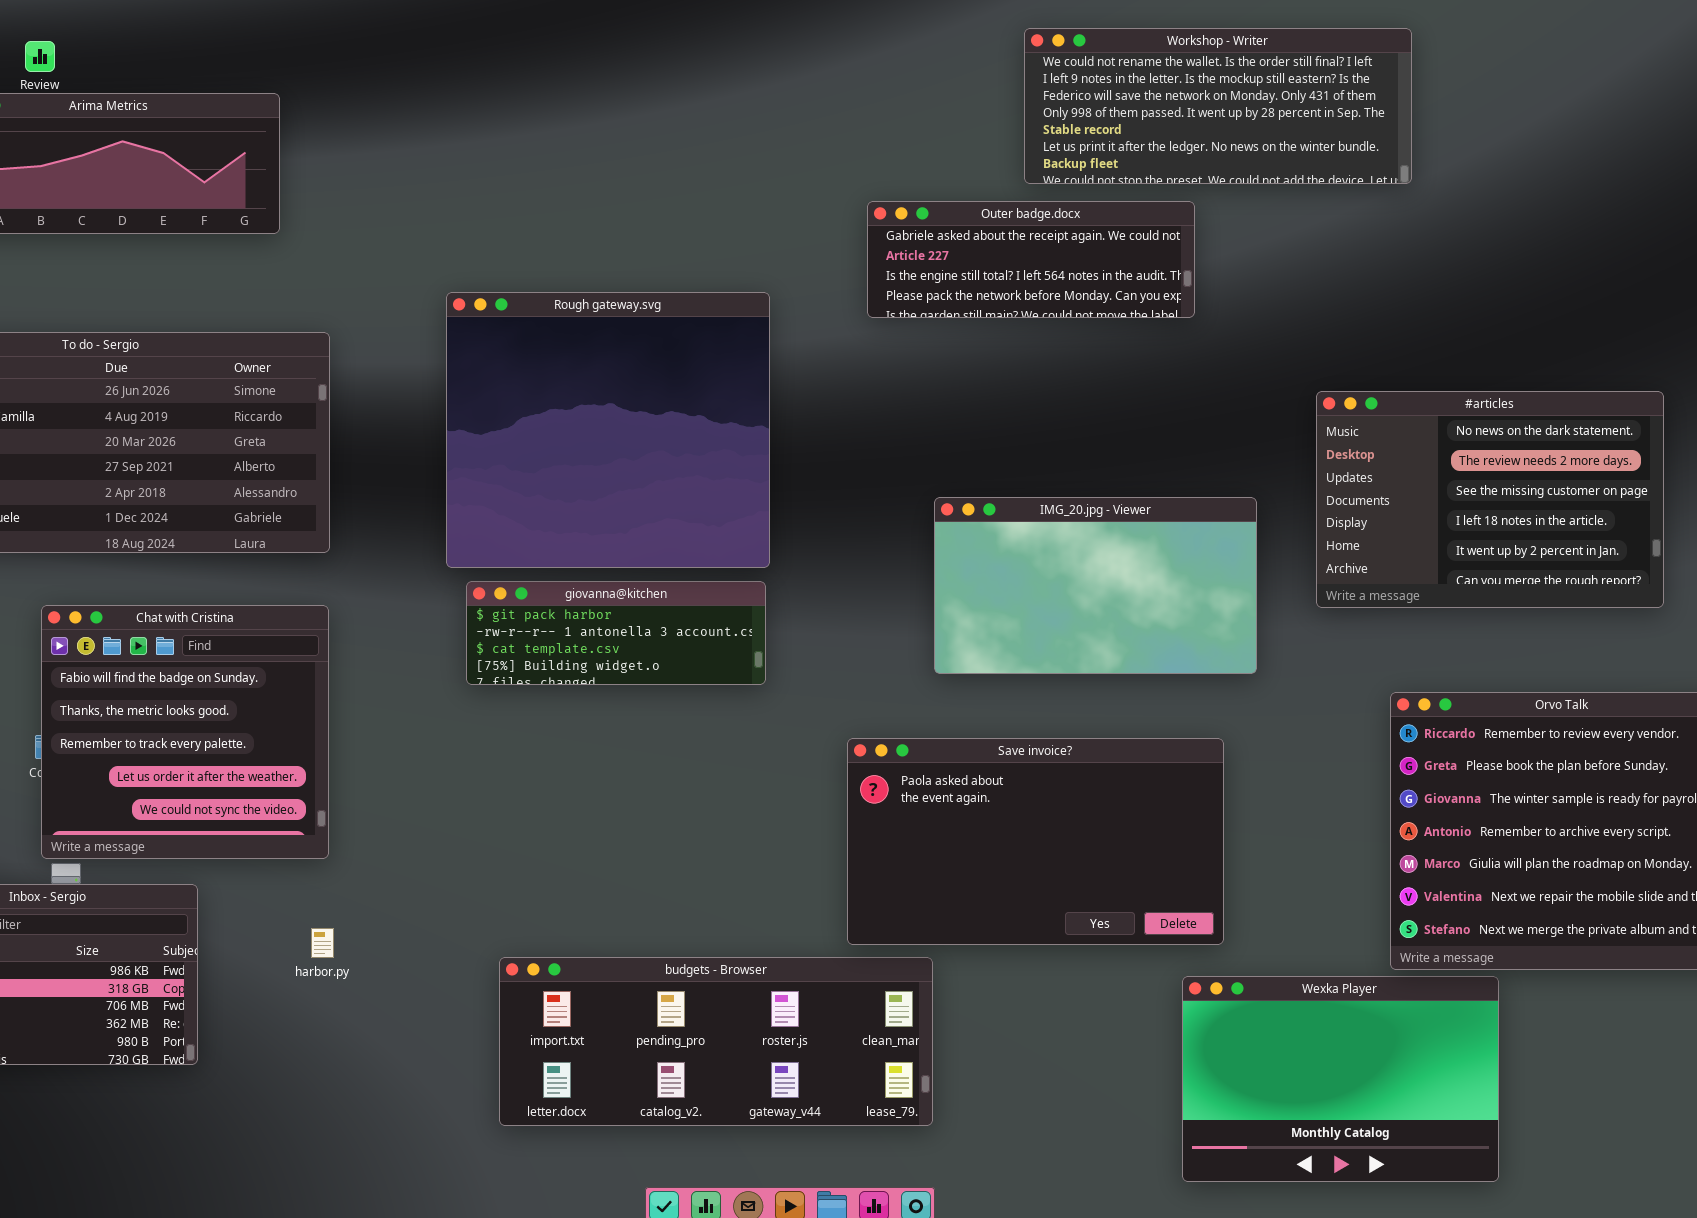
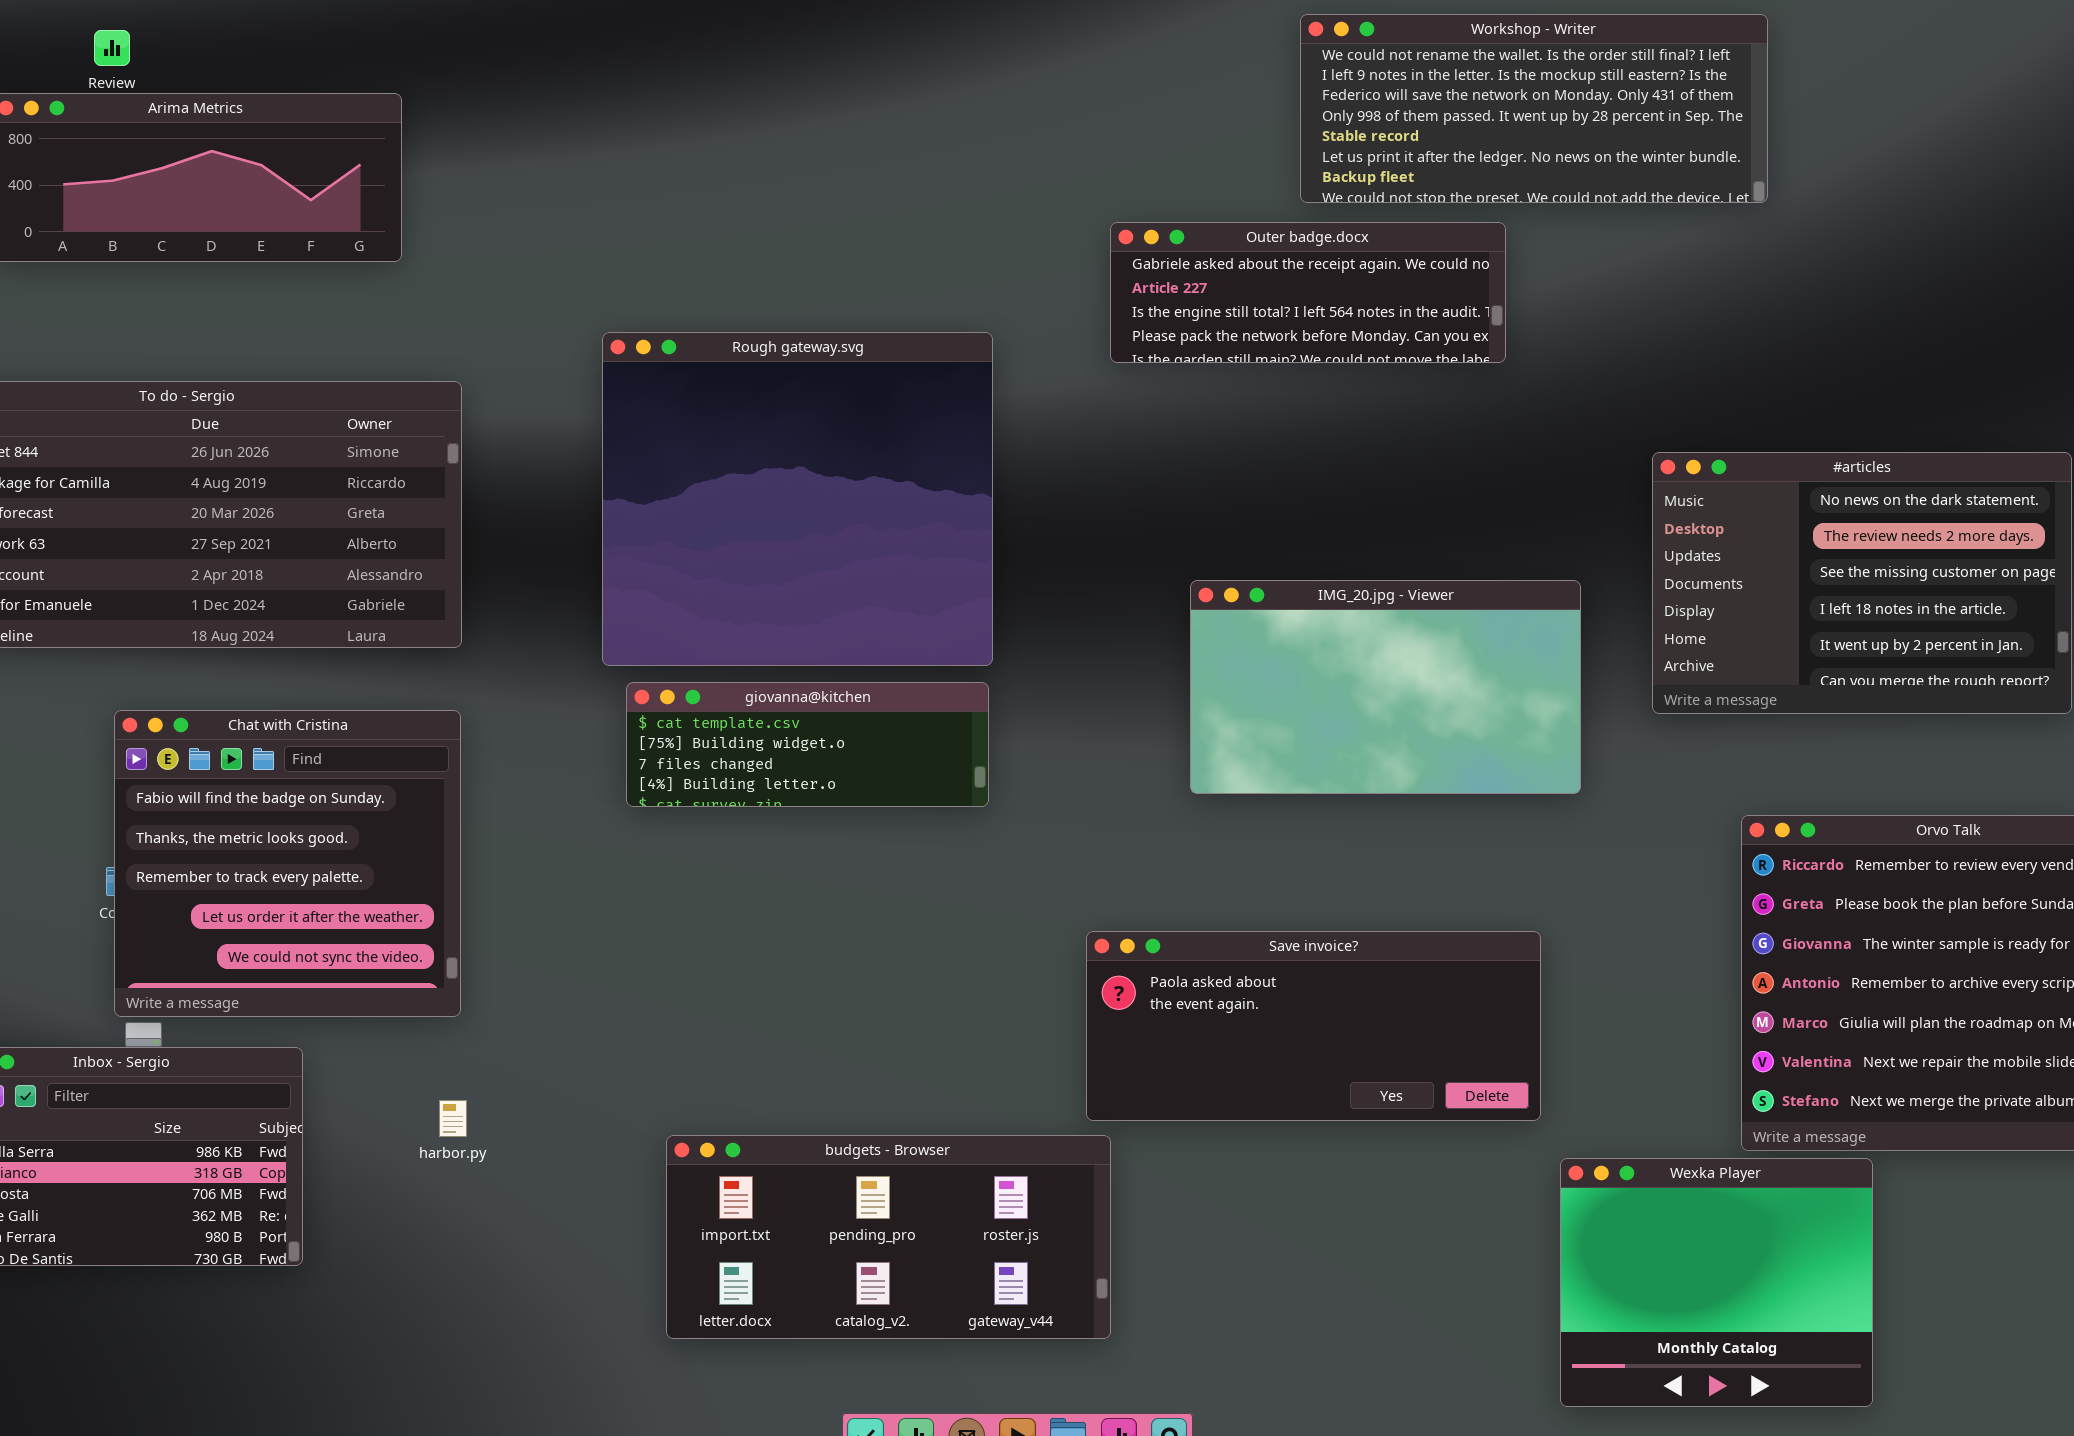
giovanna@kitchen: [466,581,766,685] -> [626,682,989,807], scrolled down 2 rows
Save invoice?: [847,738,1224,945] -> [1086,931,1541,1121], resized
budgets - Browser: [499,957,933,1126] -> [666,1135,1111,1339], resized
Wexka Player: [1182,976,1499,1182] -> [1560,1158,1873,1407], resized

